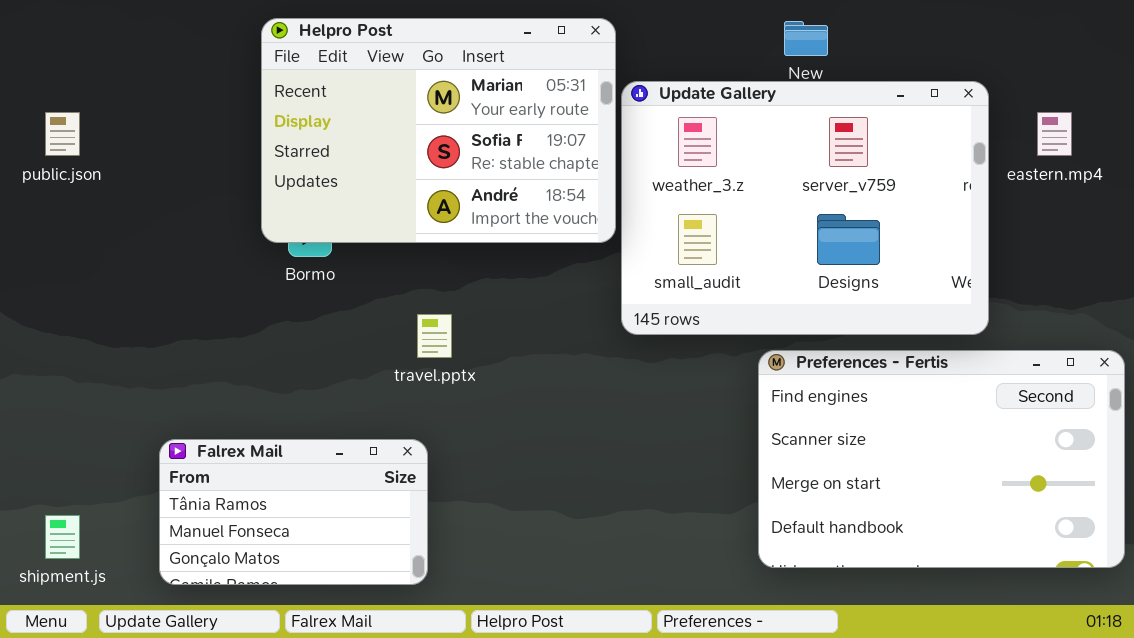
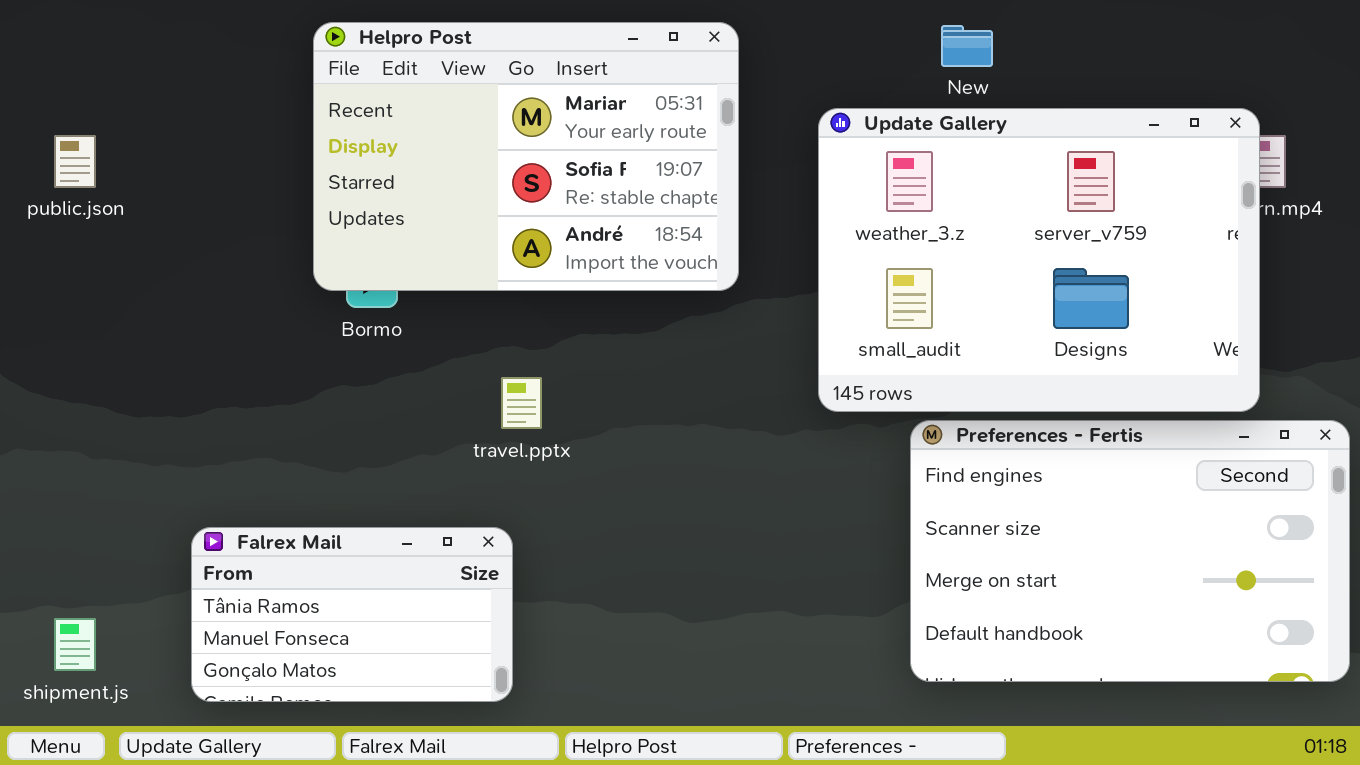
Update Gallery: [621,81,989,335] -> [818,108,1260,412], moved

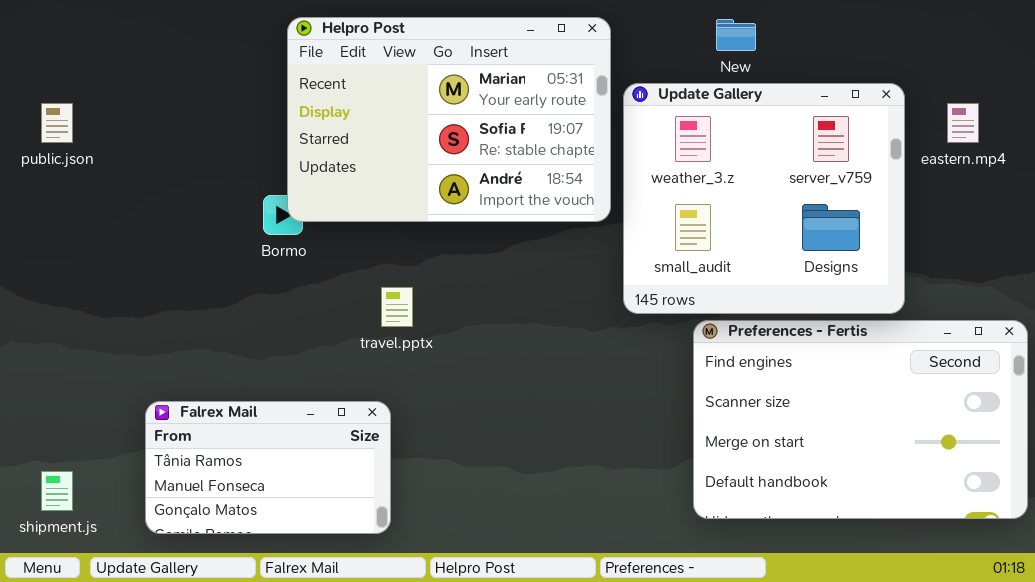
Helpro Post: [313,22,739,291] -> [287,17,611,222], moved
Update Gallery: [818,108,1260,412] -> [623,83,905,314], resized

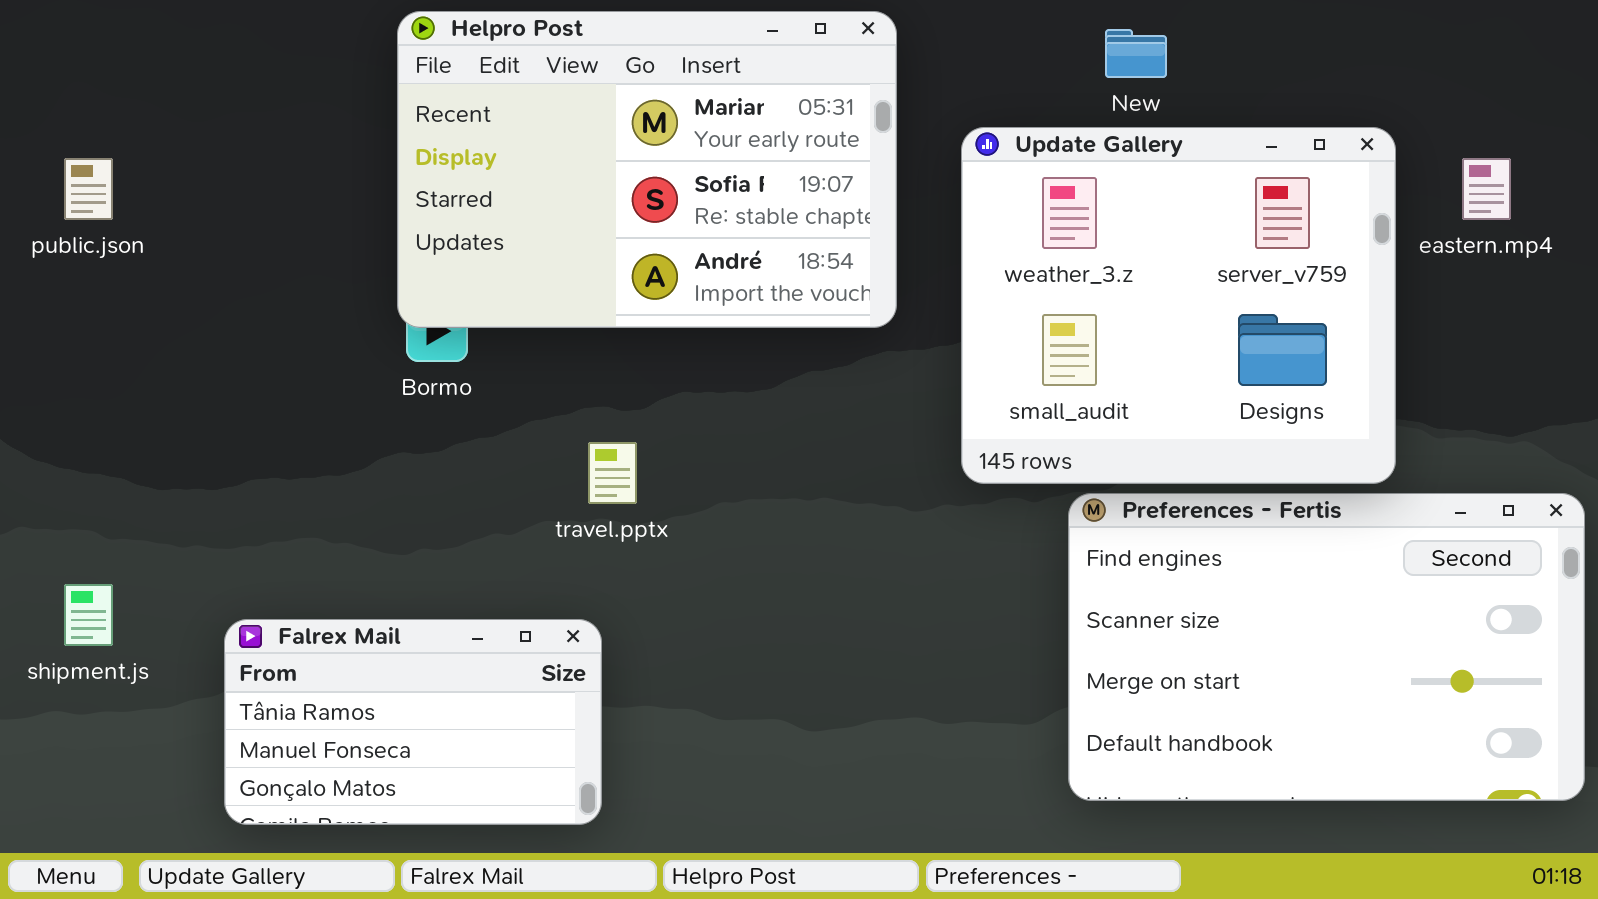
Helpro Post: [287,17,611,222] -> [397,11,897,328], moved
shipment.js: [41,471,73,511] -> [64,584,113,646], moved

